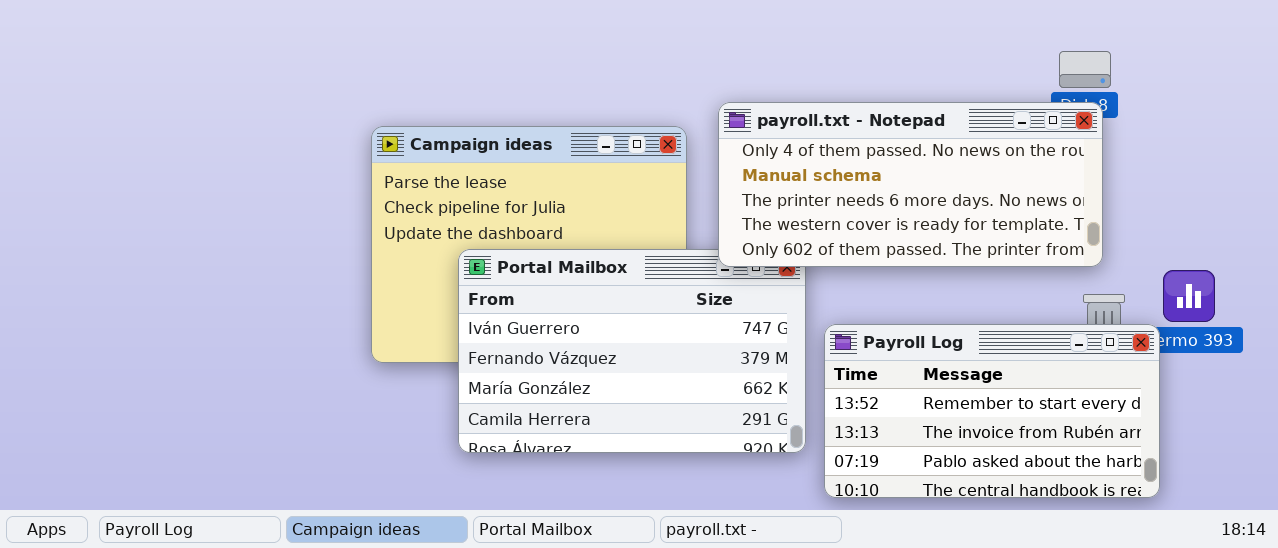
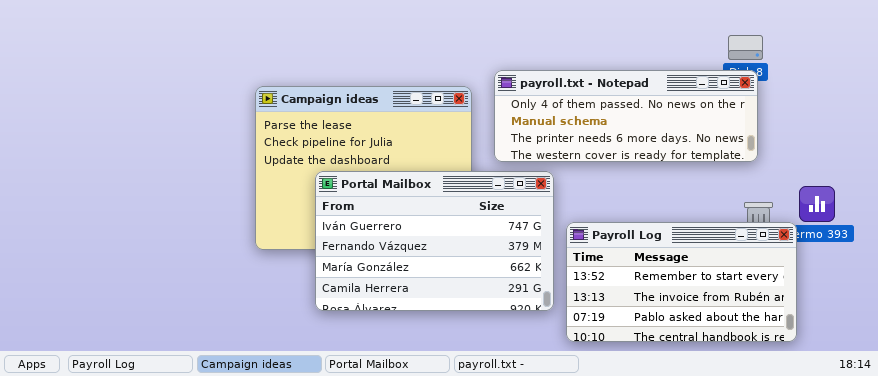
payroll.txt - Notepad: [718,102,1103,267] -> [494,70,758,162], resized

